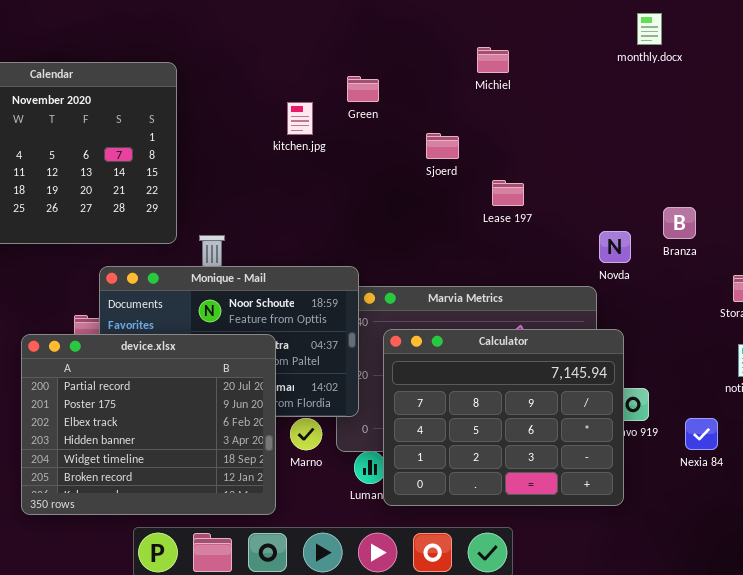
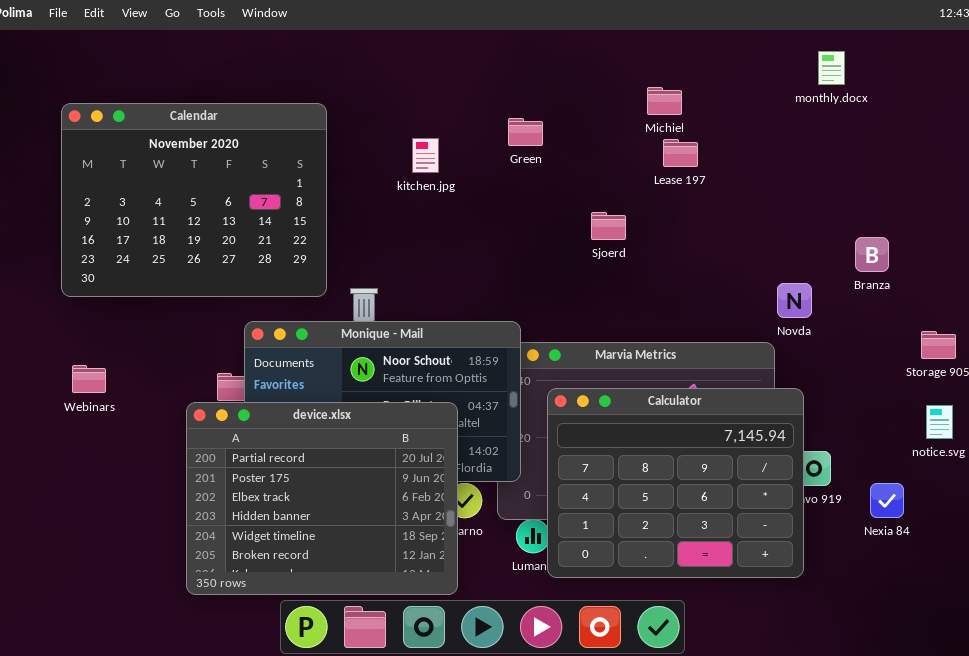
kitchen.jpg: [287,102,313,135] -> [412,138,439,173], moved
Sjoerd: [426,133,459,159] -> [591,212,626,240], moved
Lease 197: [492,180,524,206] -> [663,139,698,167], moved
Branza: [663,207,696,239] -> [855,237,889,272], moved
device.xlsx: [21,334,276,515] -> [186,402,458,595], moved

